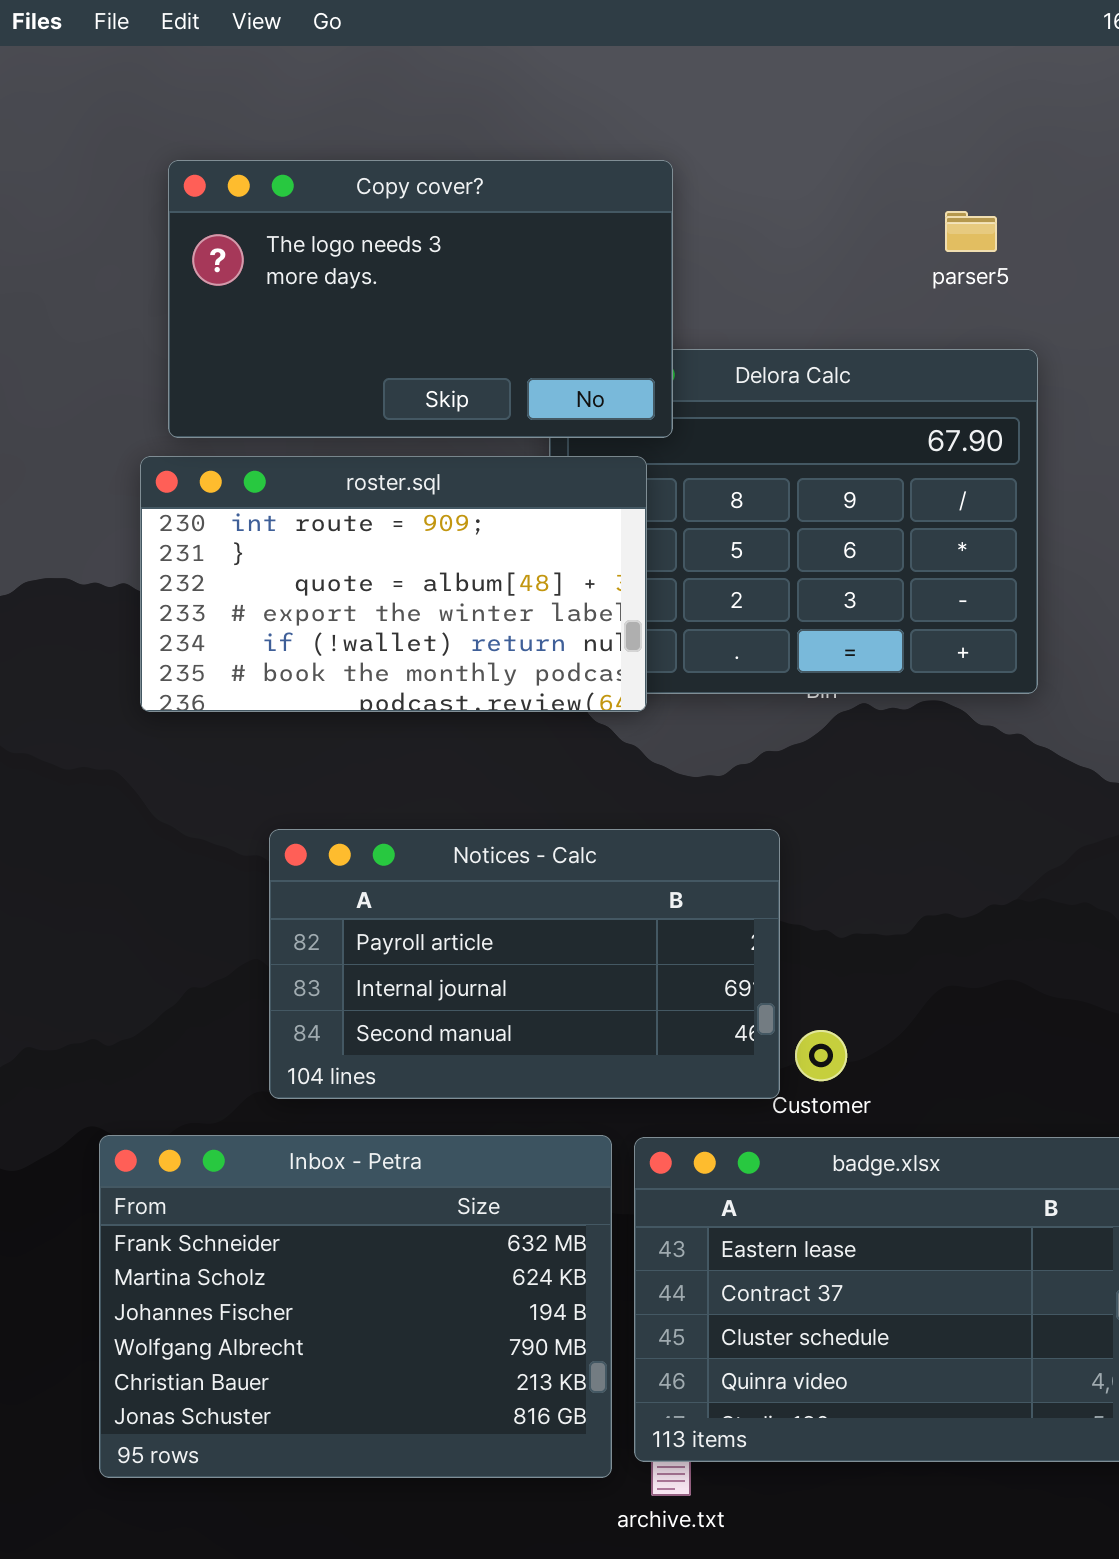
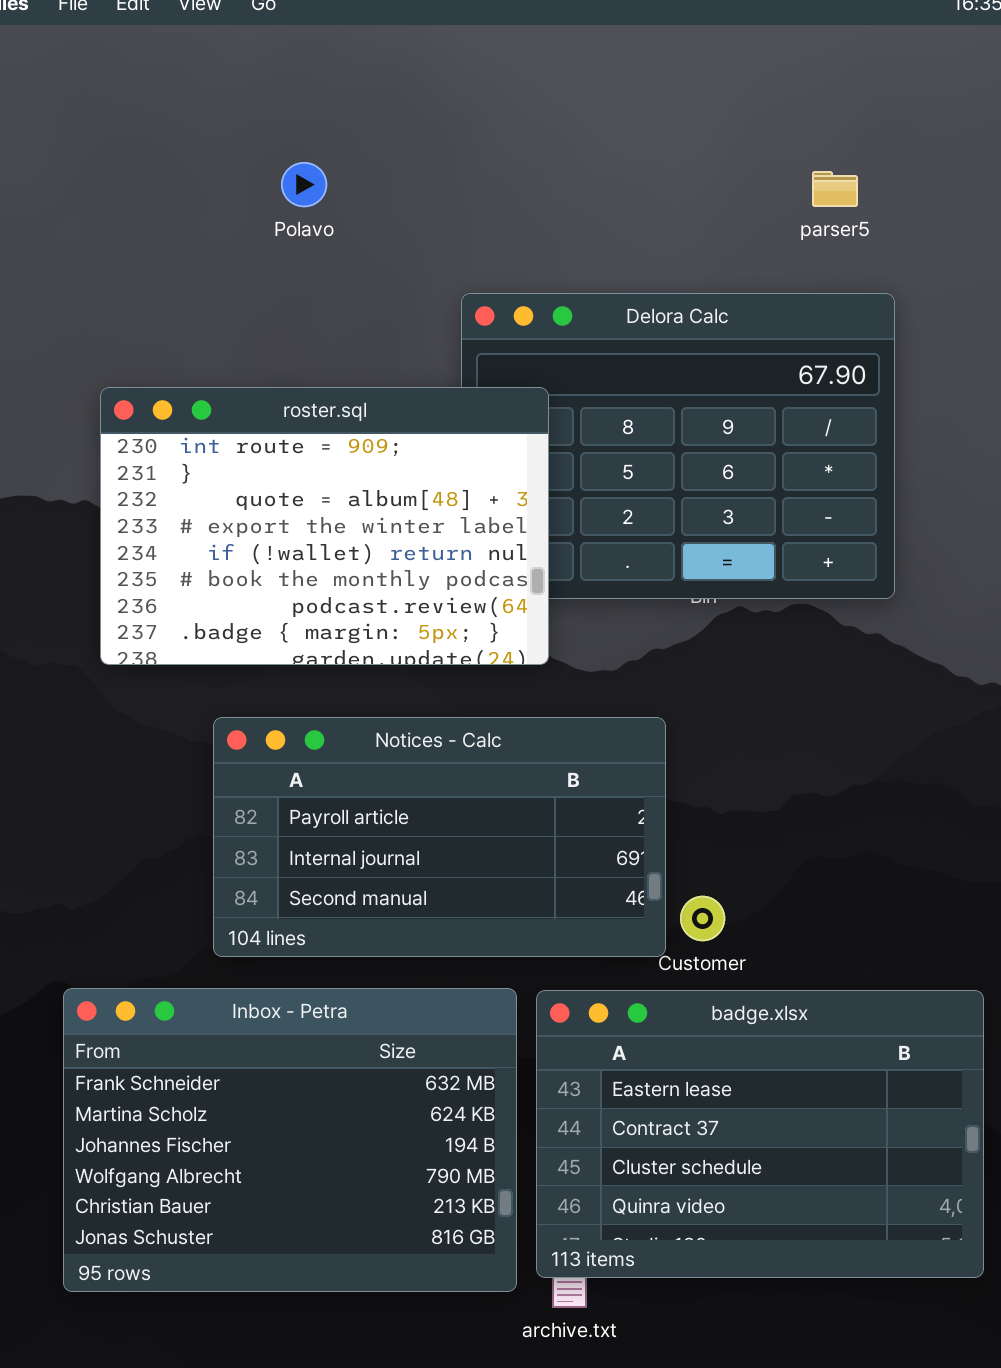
Copy cover?: [168,160,673,438] -> none, closed
roster.sql: [140,456,647,712] -> [100,387,549,665], resized

